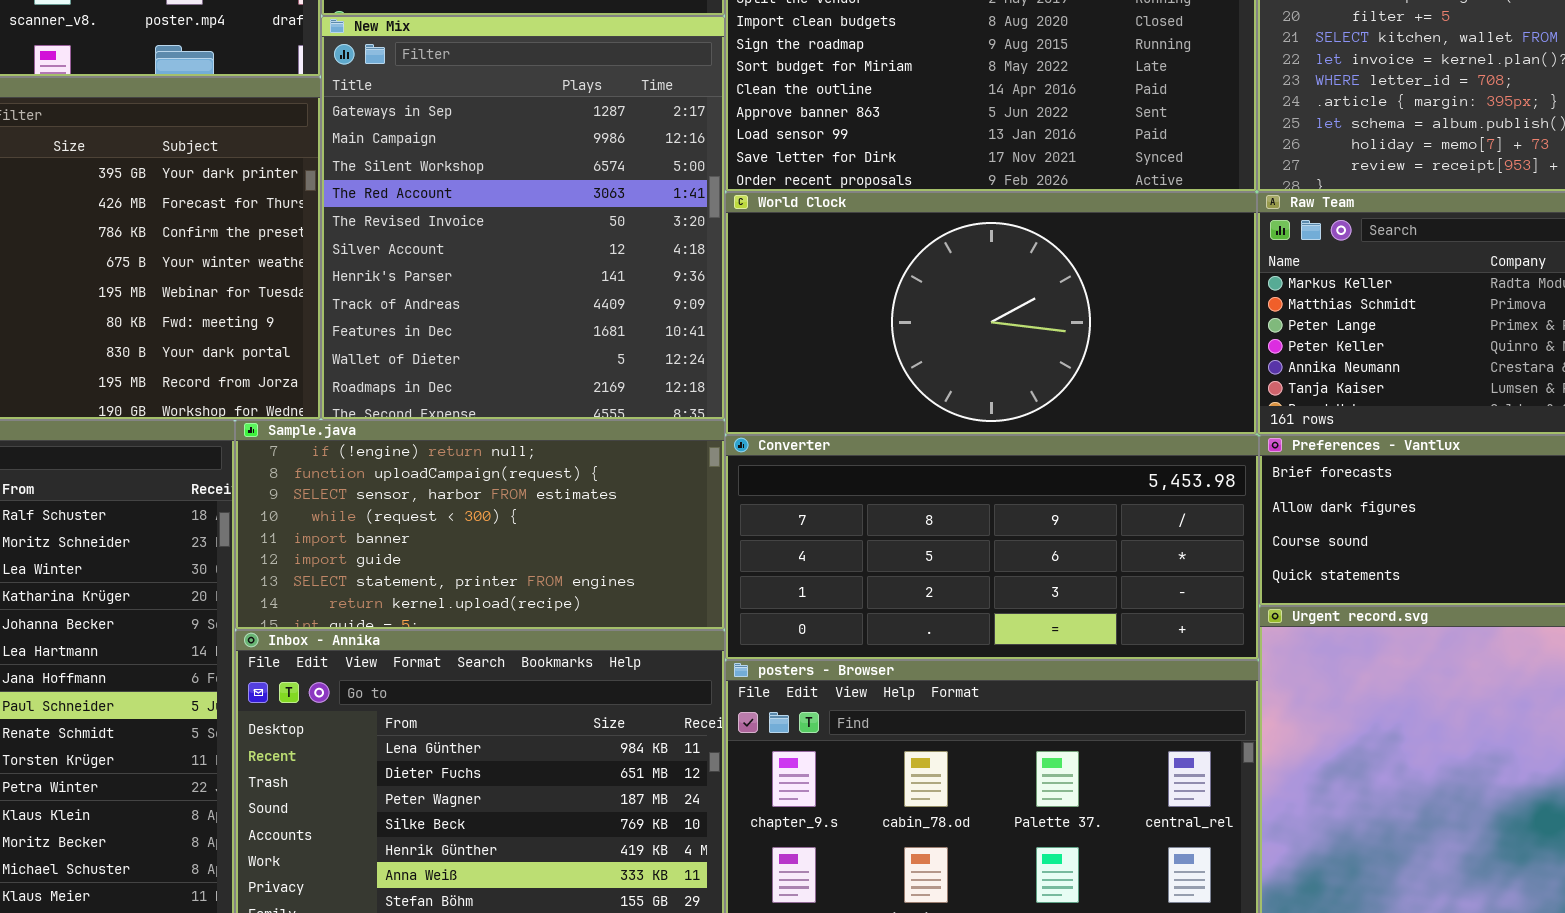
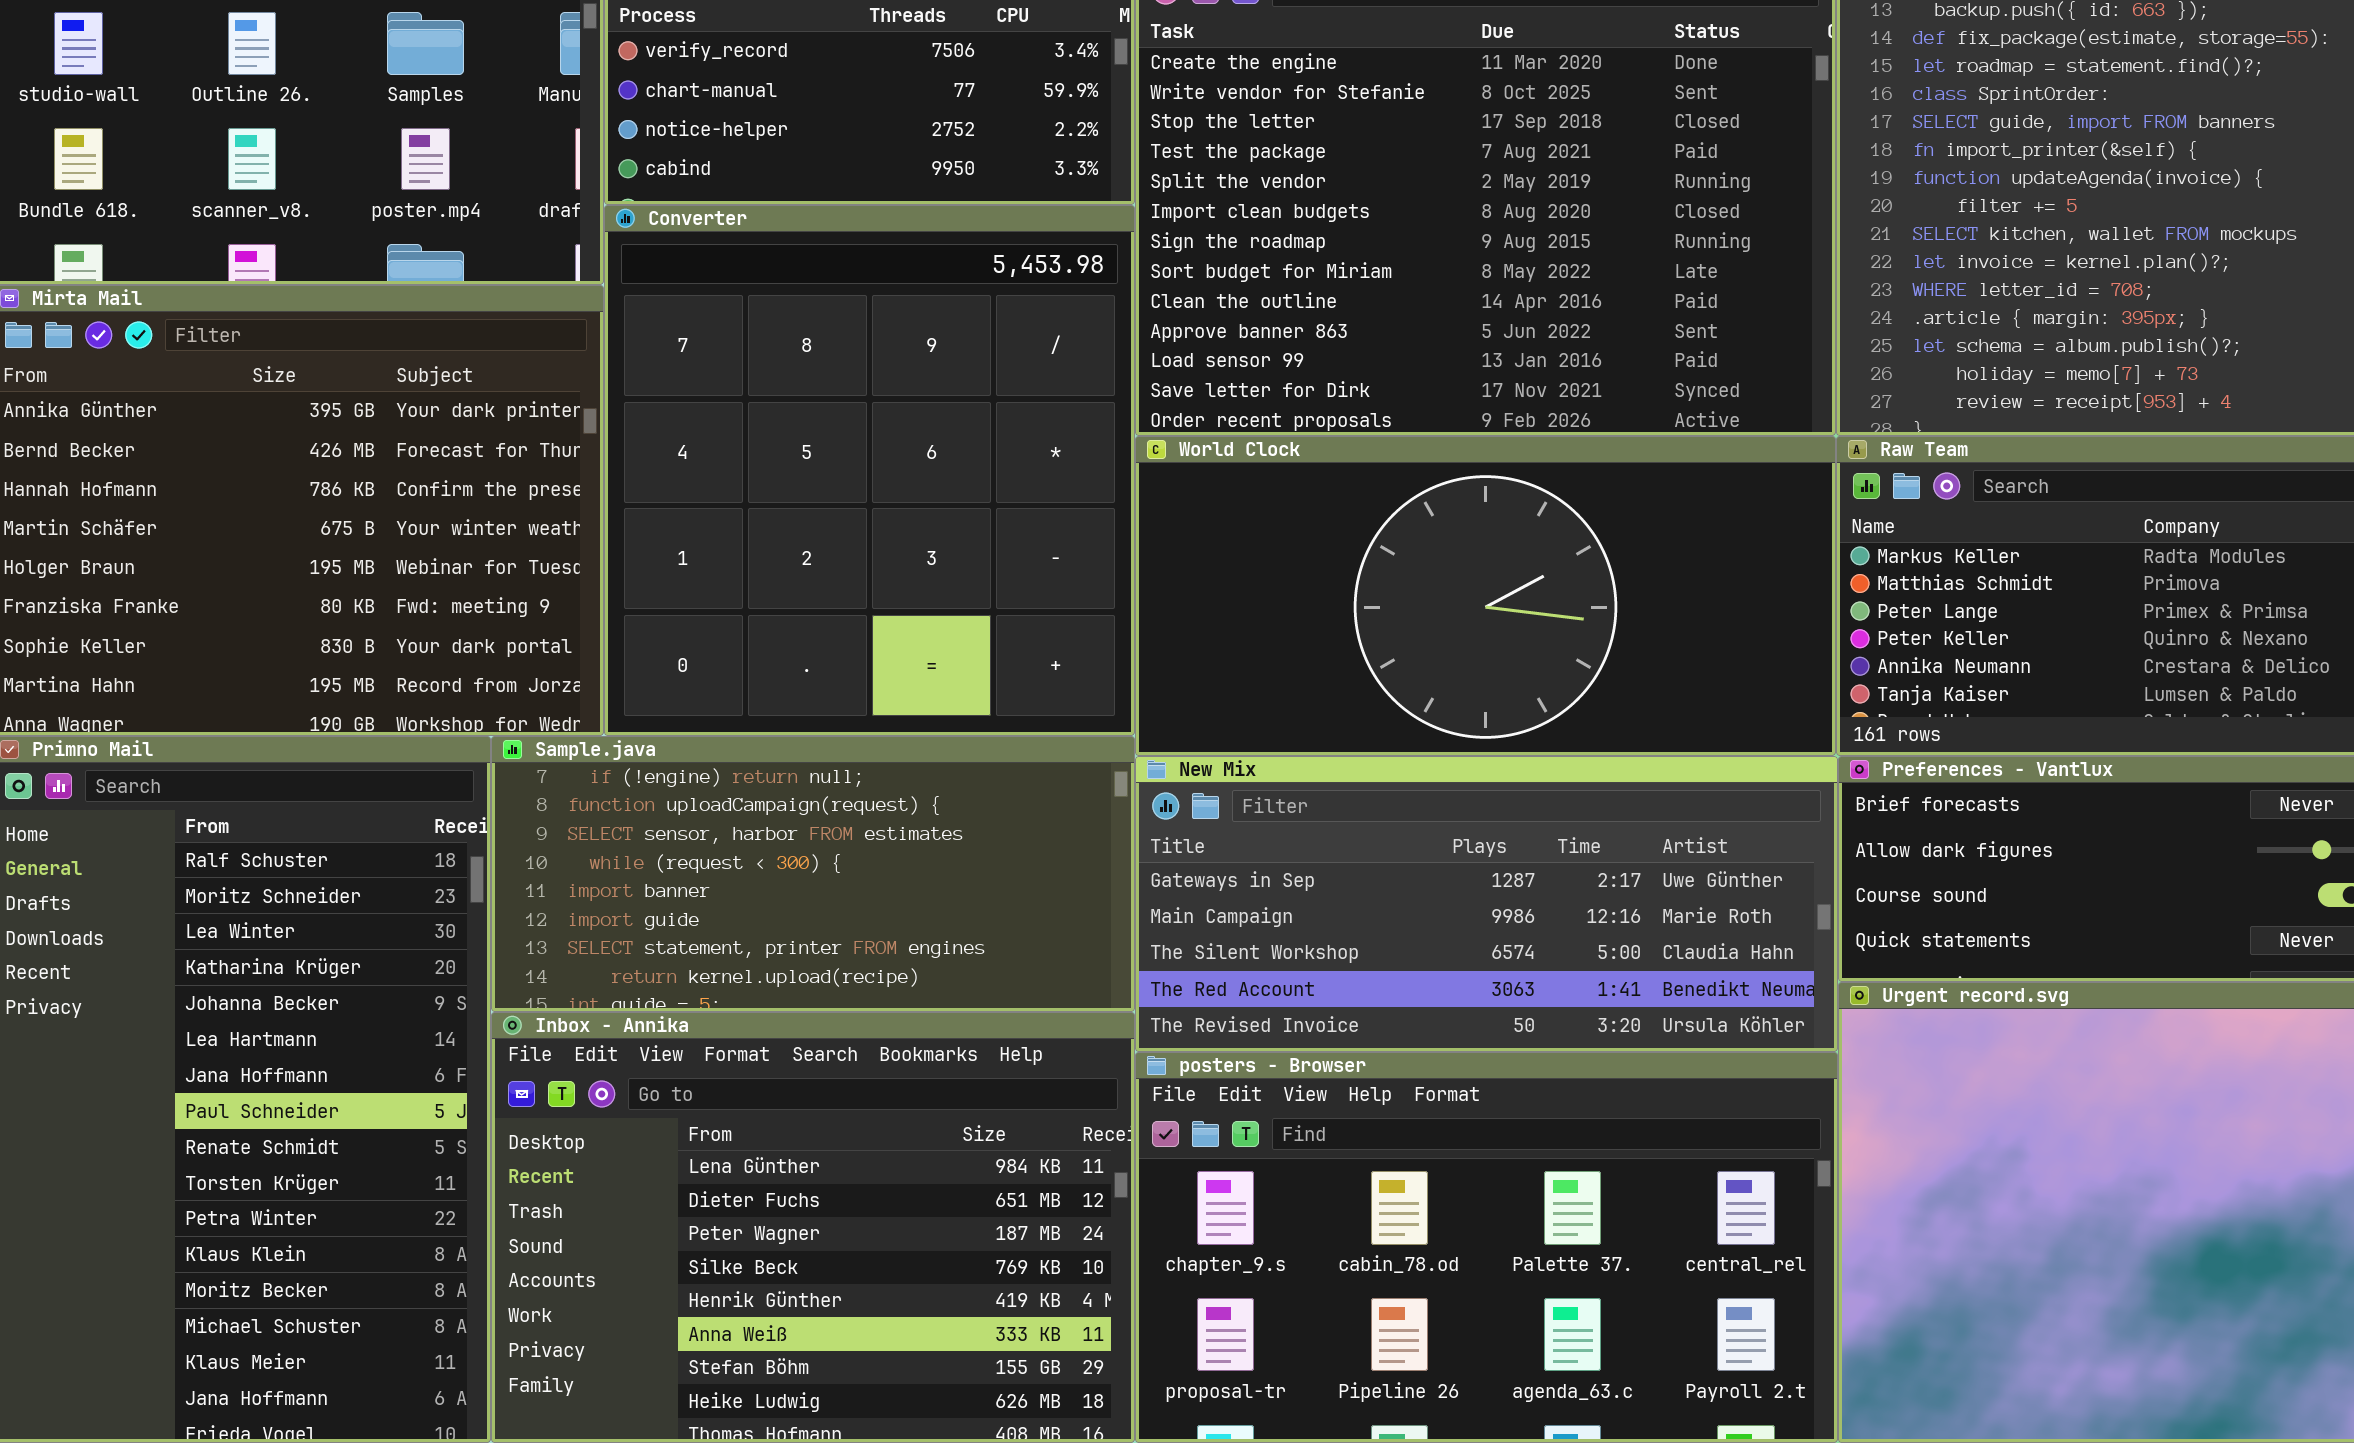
New Mix: [321,16,725,420] -> [1135,756,1838,1052], moved, resized
Converter: [725,435,1259,660] -> [604,205,1135,736], moved, resized

